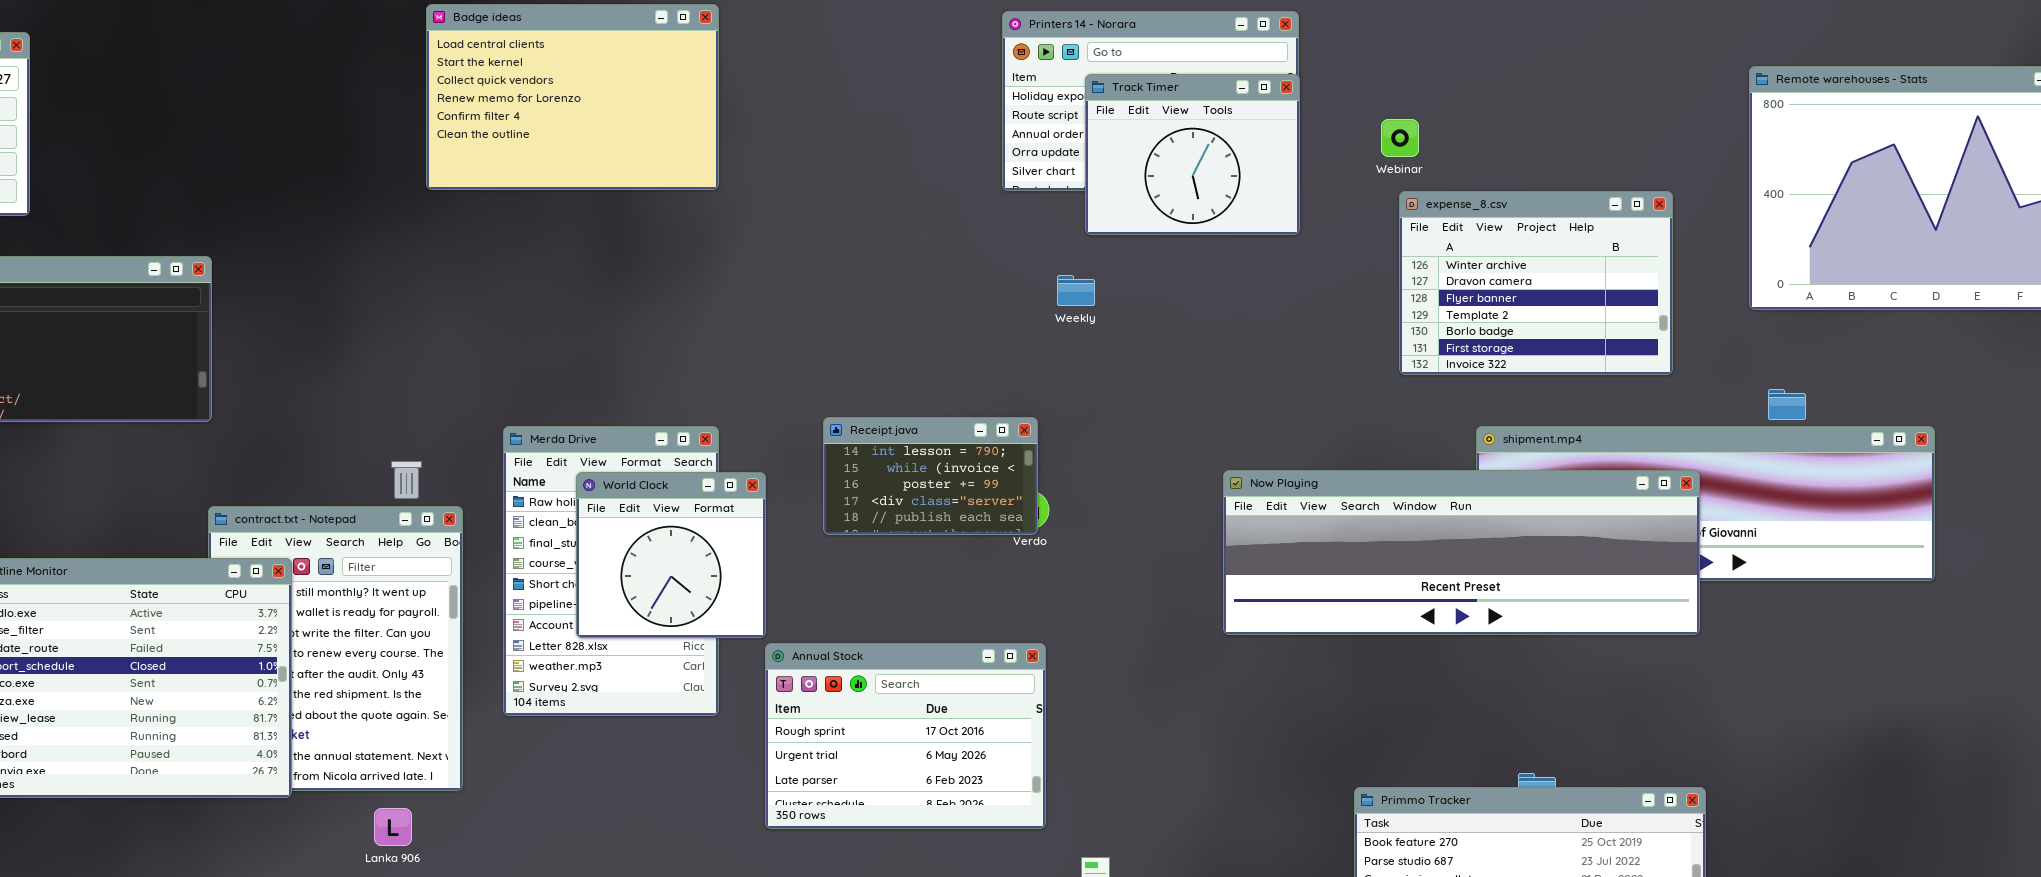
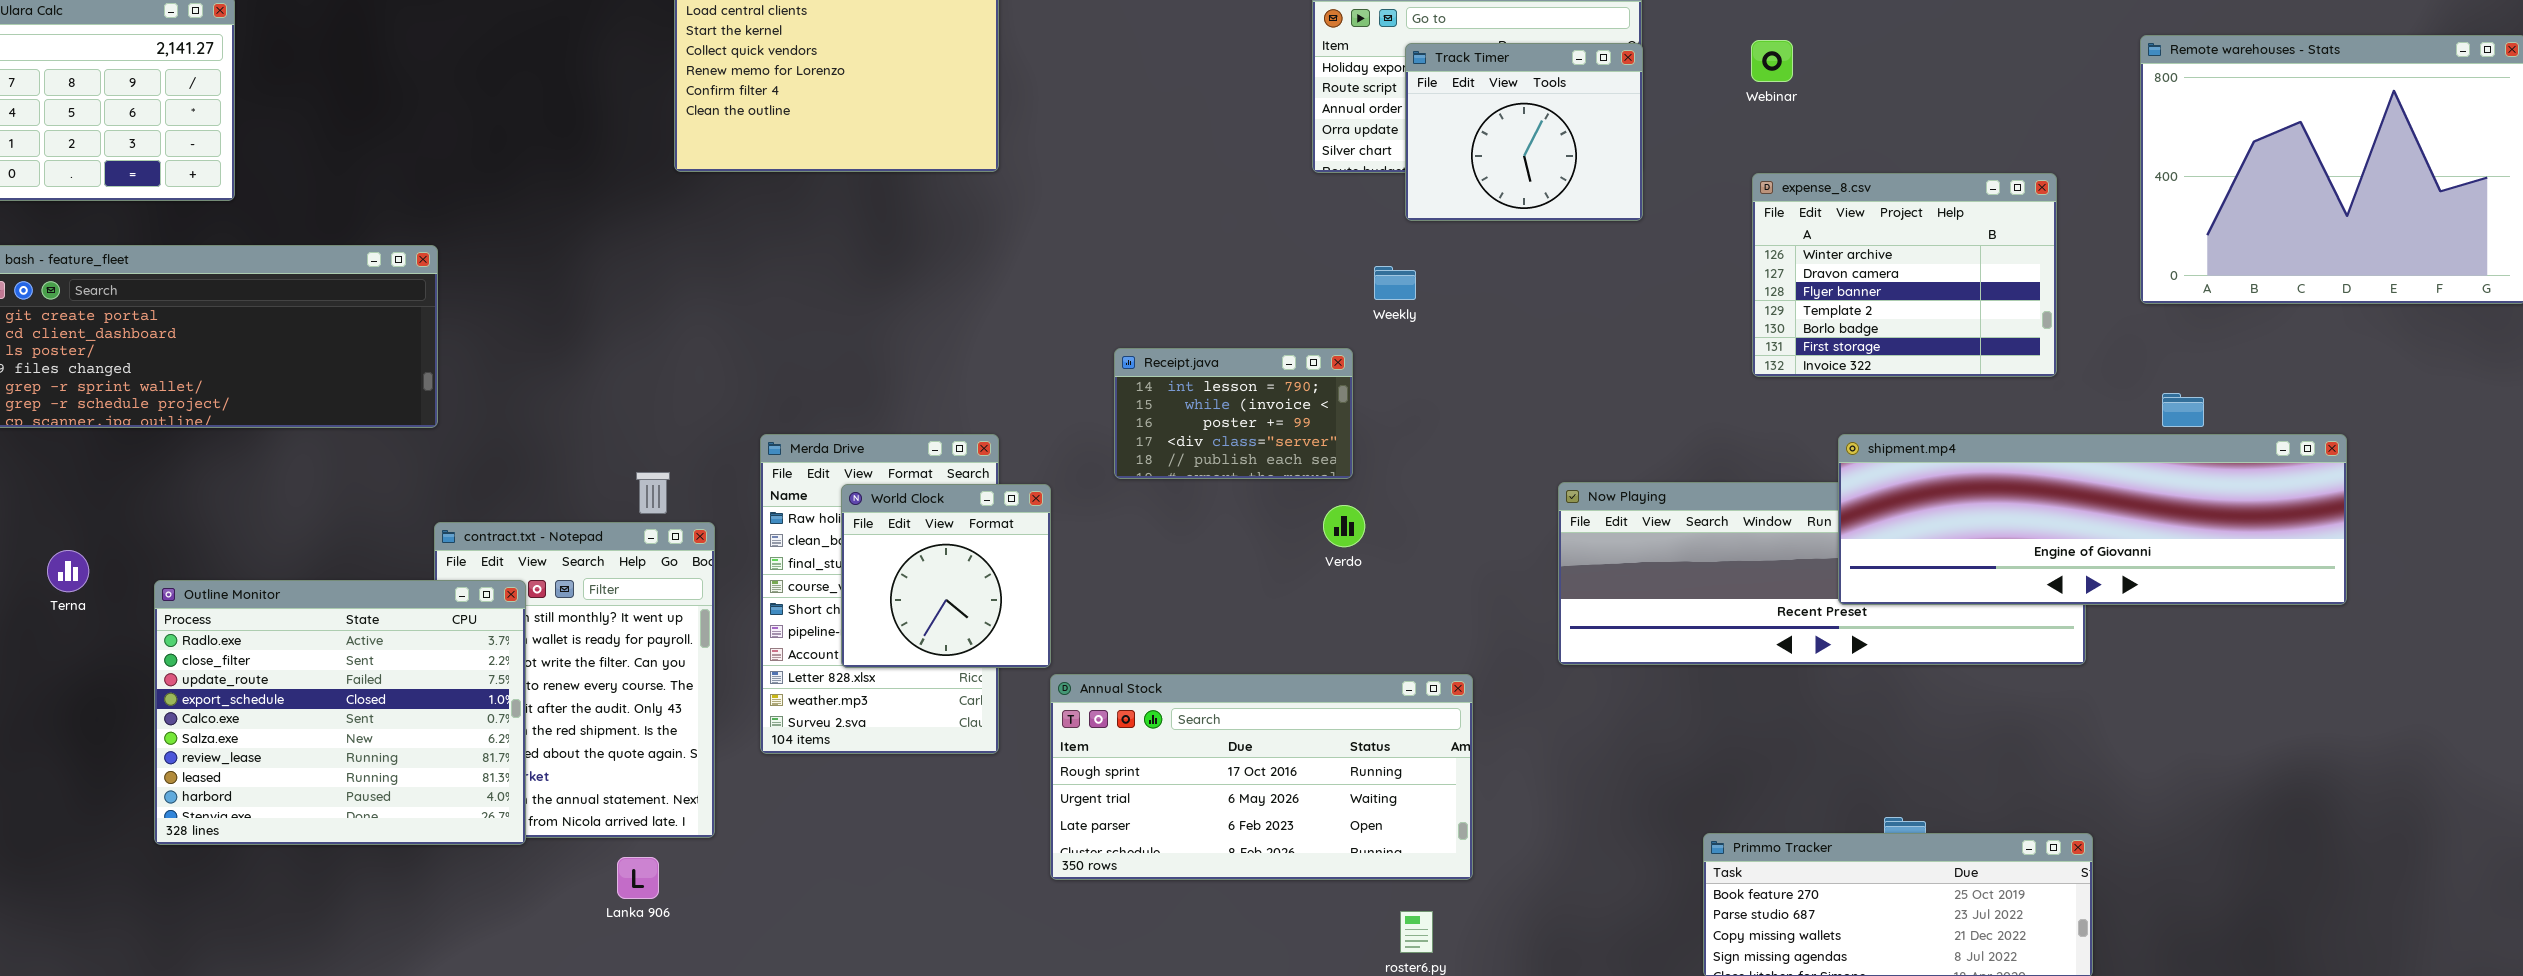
Webinar: [1381,119,1419,157] -> [1751,40,1793,82], moved
Receipt.java: [823,417,1038,535] -> [1114,348,1353,479], moved
shipment.mp4: [1476,426,1935,581] -> [1838,434,2347,605], raised
Annual Stock: [765,643,1046,829] -> [1050,674,1473,880], resized

